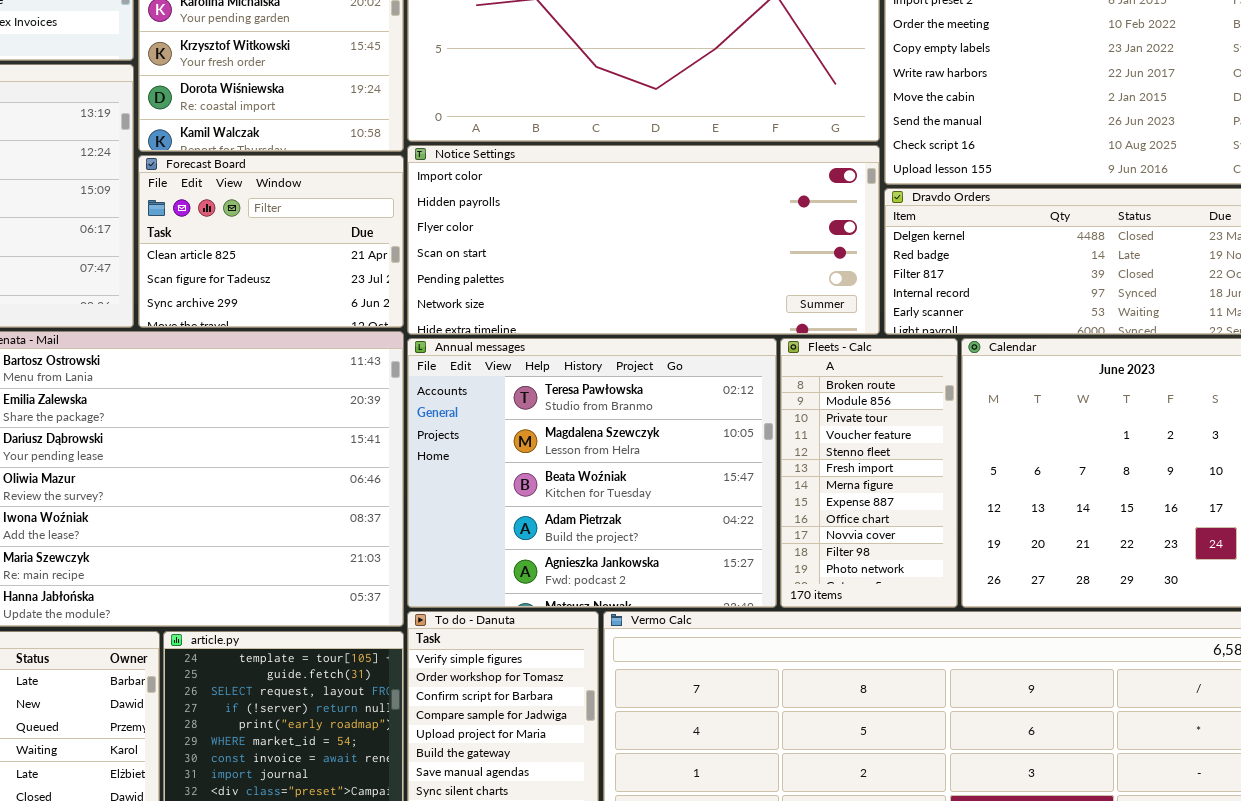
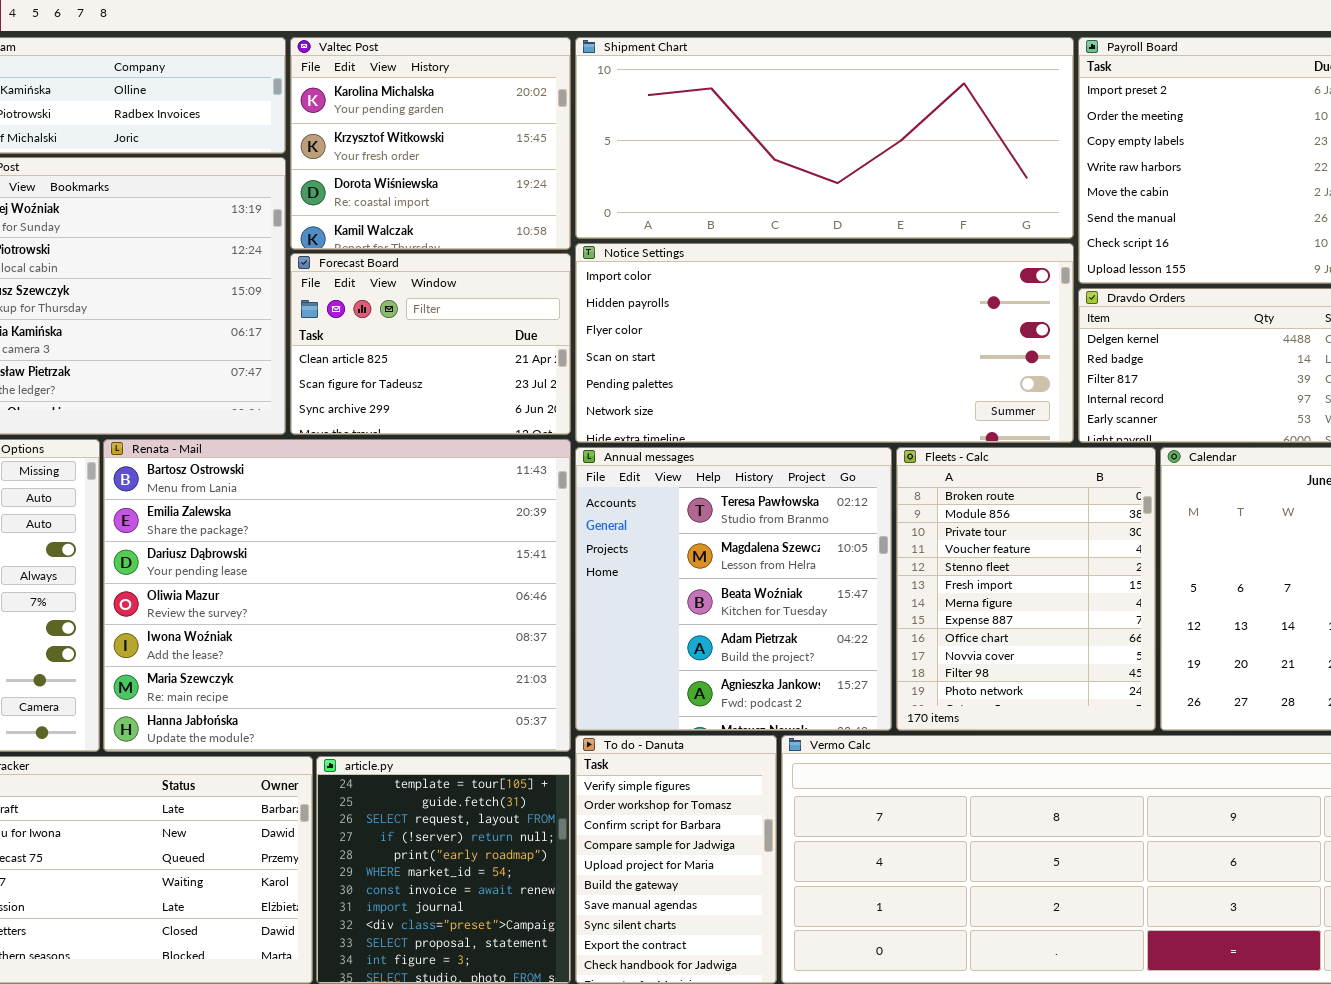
Annual messages: [407,338,777,608] -> [575,447,892,731], resized
Fleets - Calc: [780,338,958,608] -> [896,447,1156,731], resized

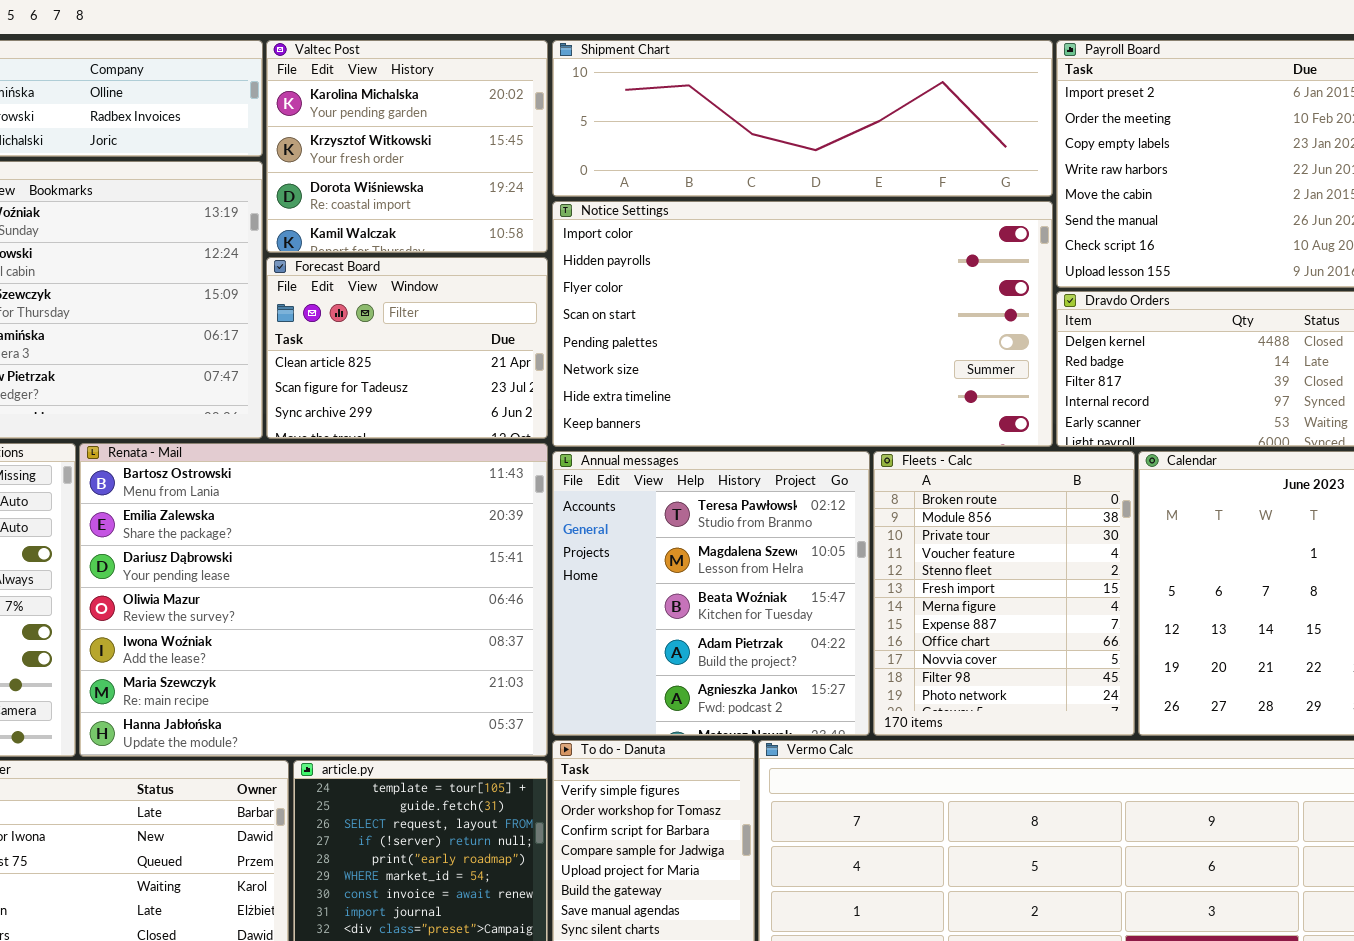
Shipment Chart: [575,37,1074,239] -> [552,40,1053,197], resized
Notice Settings: [575,243,1074,443] -> [552,201,1053,447], resized

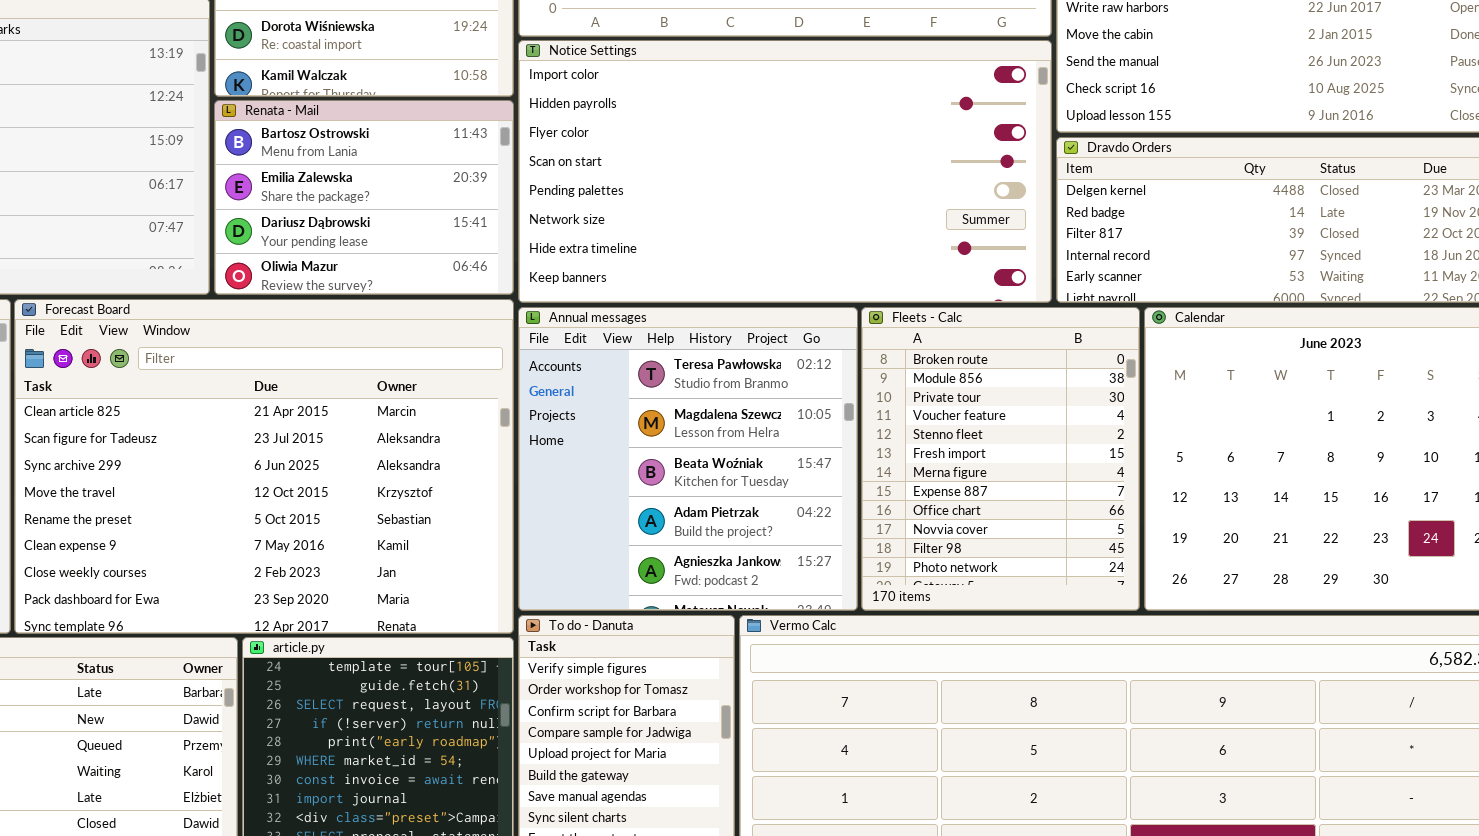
Forecast Board: [266,257,548,439] -> [14,299,514,634], moved, resized
Renata - Mail: [79,443,548,757] -> [214,100,514,295], moved, resized

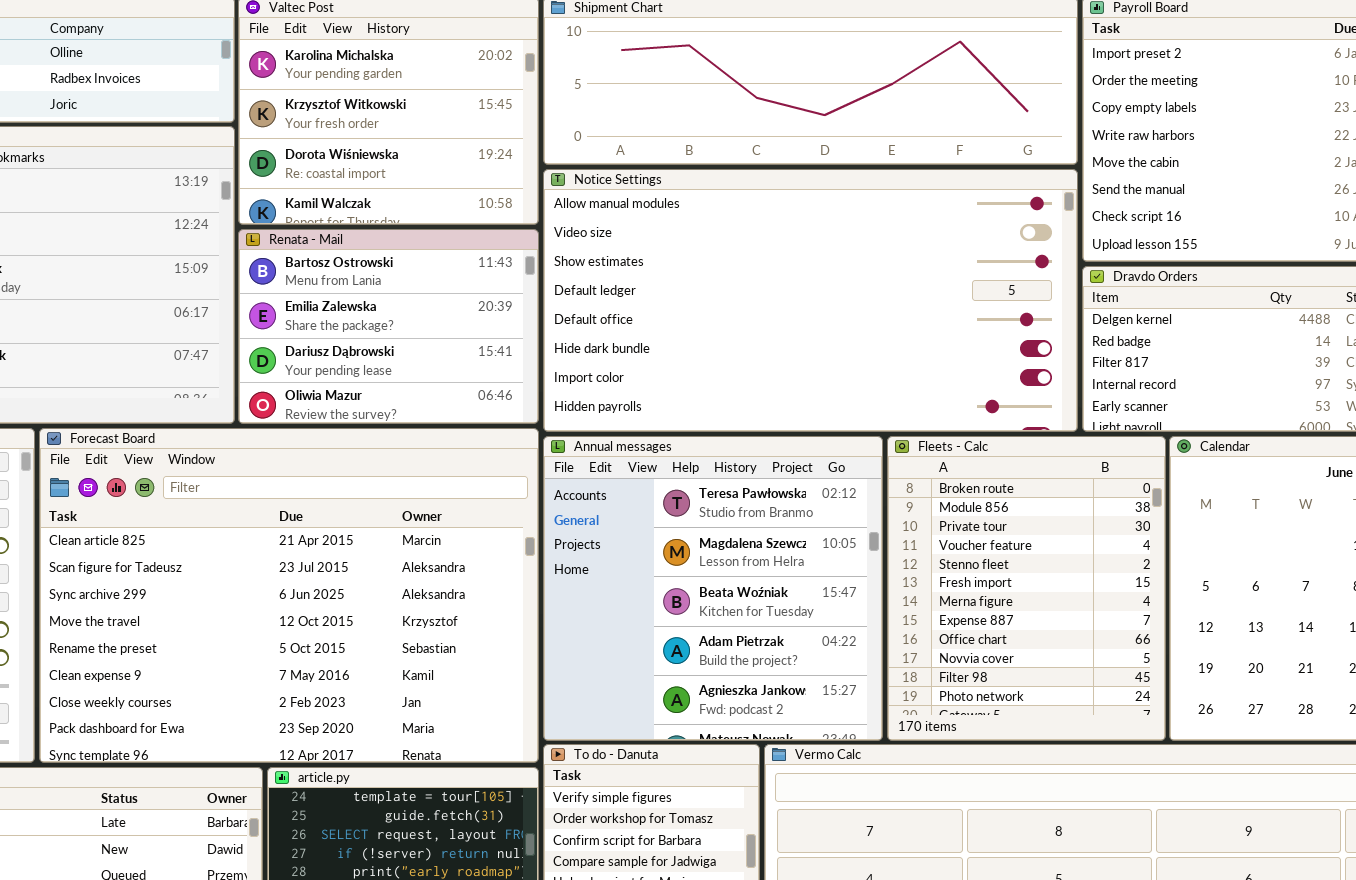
Notice Settings: [518,40,1052,303] -> [543,169,1078,432], scrolled up 6 rows

